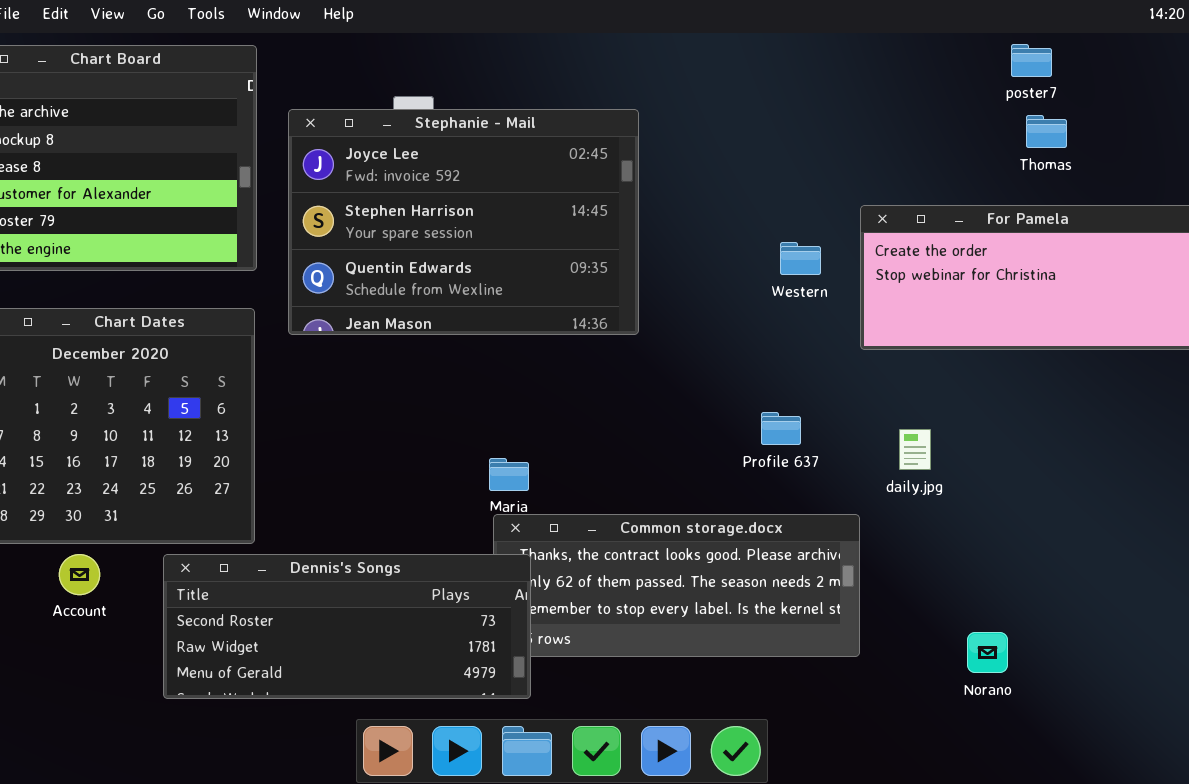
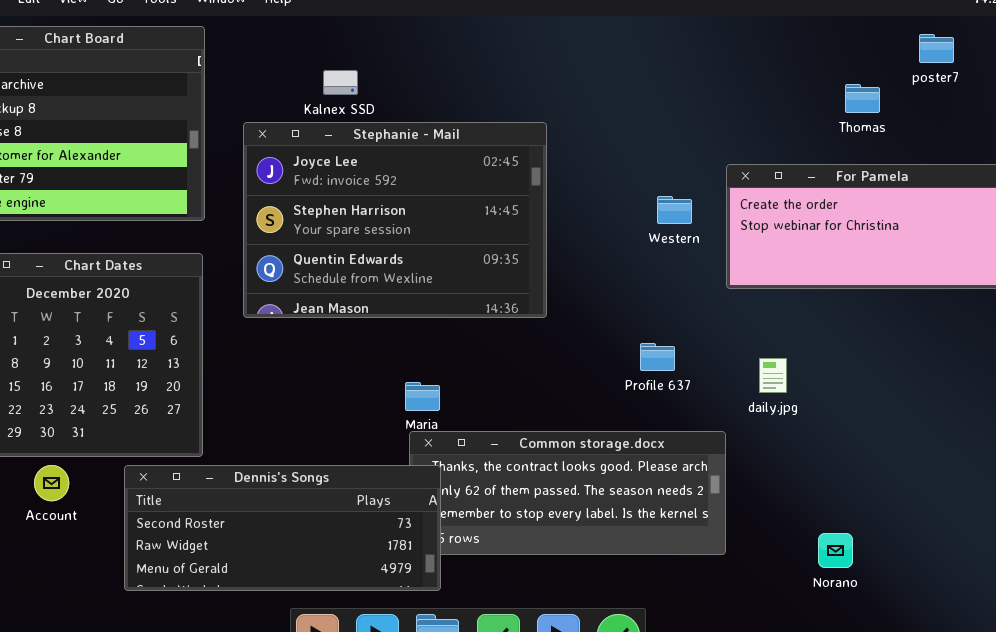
poster7: [1011,44,1052,77] -> [919,34,954,63], moved
Stephanie - Mail: [288,109,639,335] -> [243,122,547,318], moved
Thomas: [1026,115,1067,148] -> [845,84,880,113], moved

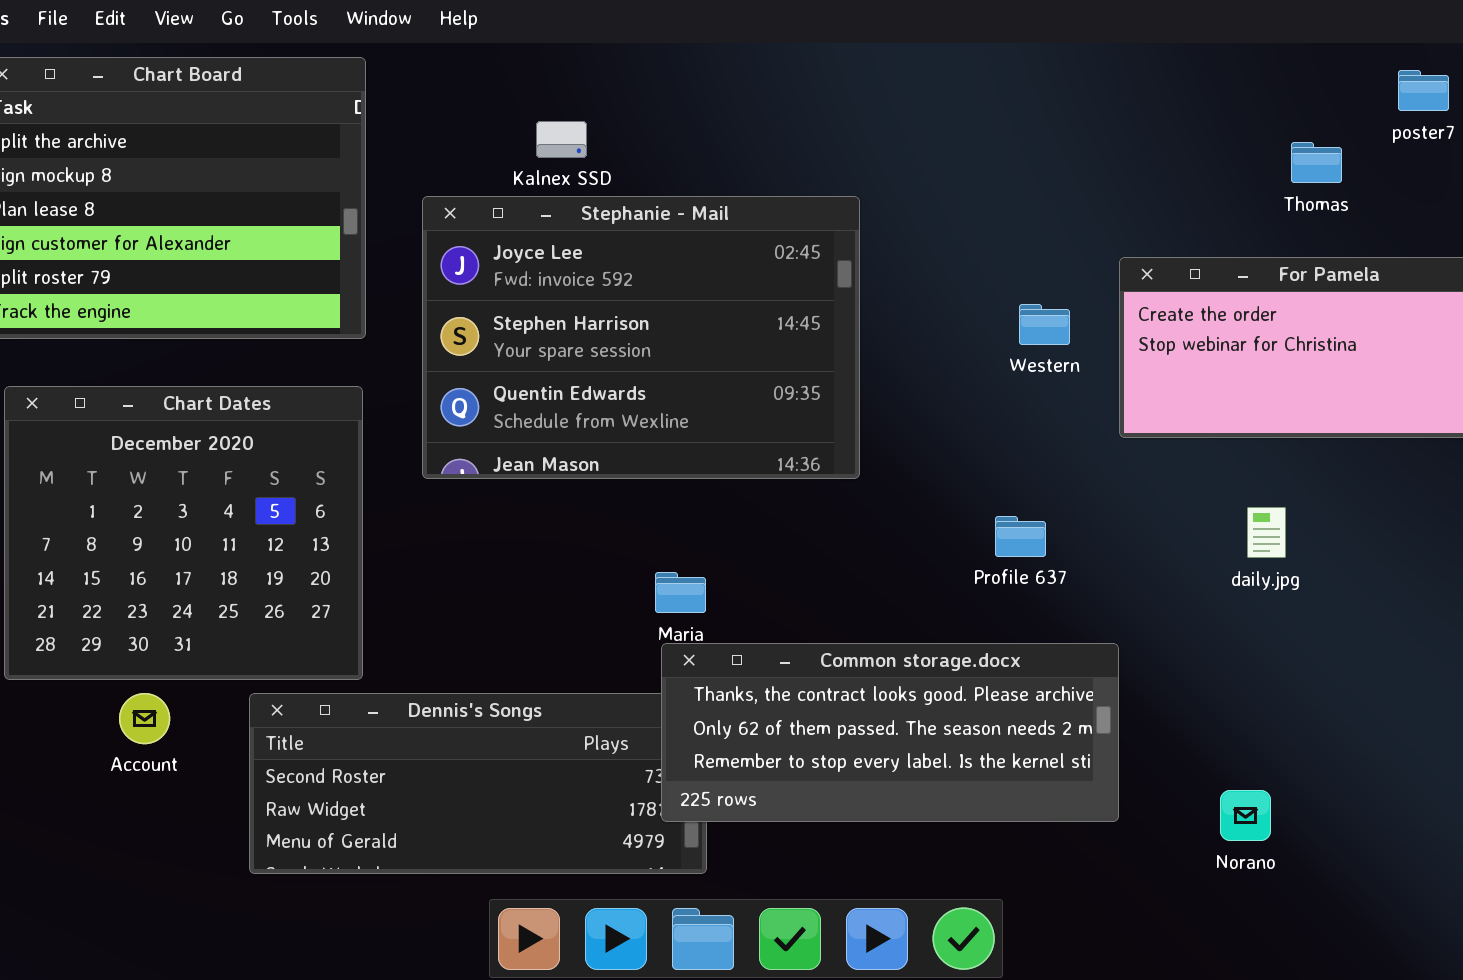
daily.jpg: [759,358,787,393] -> [1247,507,1286,558], moved
Common storage.docx: [409,431,726,555] -> [661,643,1119,822], raised
Norano: [818,533,853,568] -> [1220,790,1271,841], moved

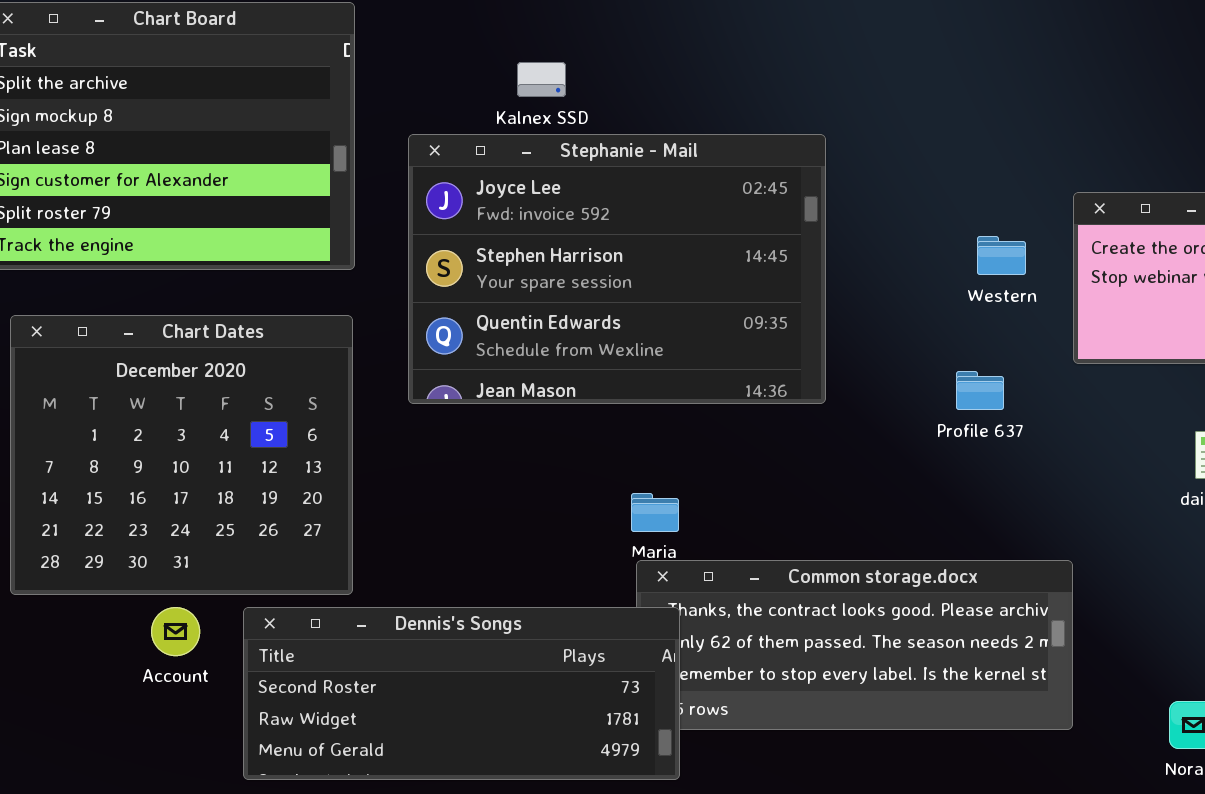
Profile 637: [995,516,1046,557] -> [956,371,1004,410], moved
Account: [119,693,170,744] -> [151,607,200,656], moved
Dennis's Songs: [249,693,707,874] -> [243,607,680,780], raised

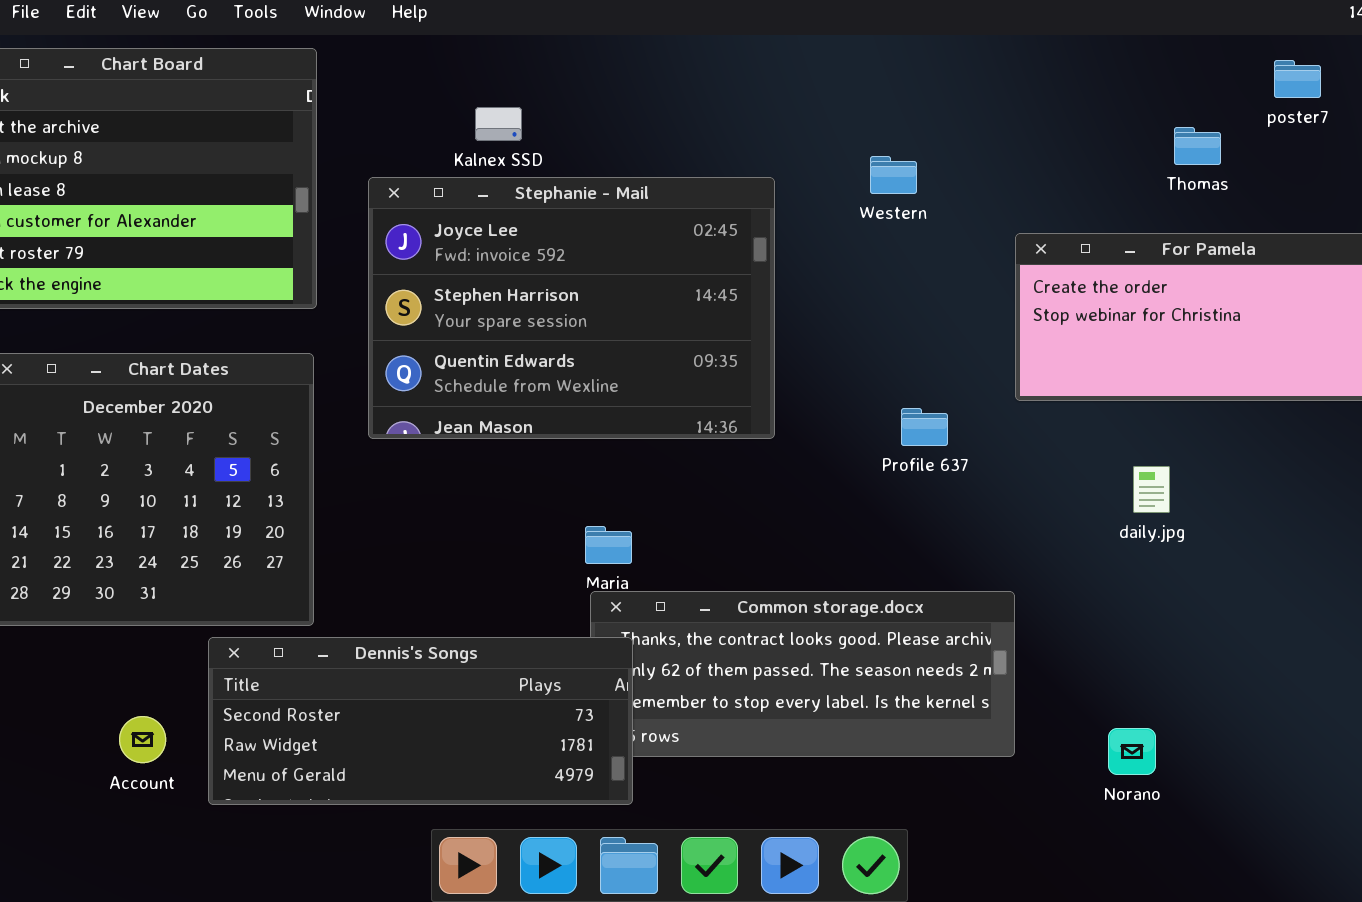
Western: [977,236,1026,275] -> [870,156,917,194], moved
Account: [151,607,200,656] -> [119,716,166,763], moved

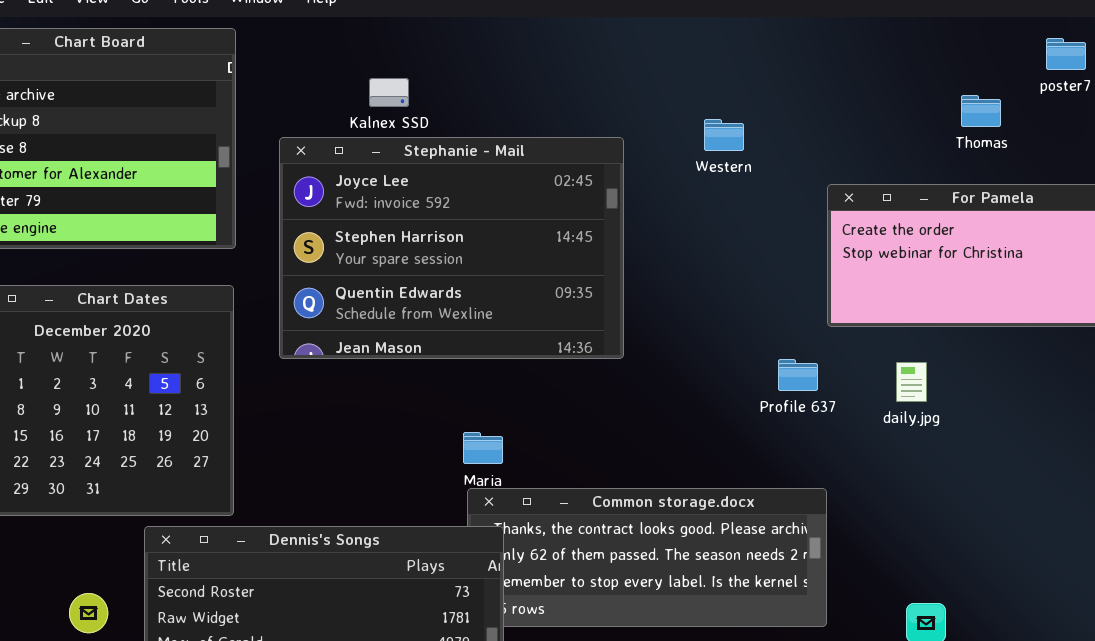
Profile 637: [901,408,948,446] -> [778,359,818,391], moved
daily.jpg: [1133,466,1170,513] -> [896,362,927,402], moved

